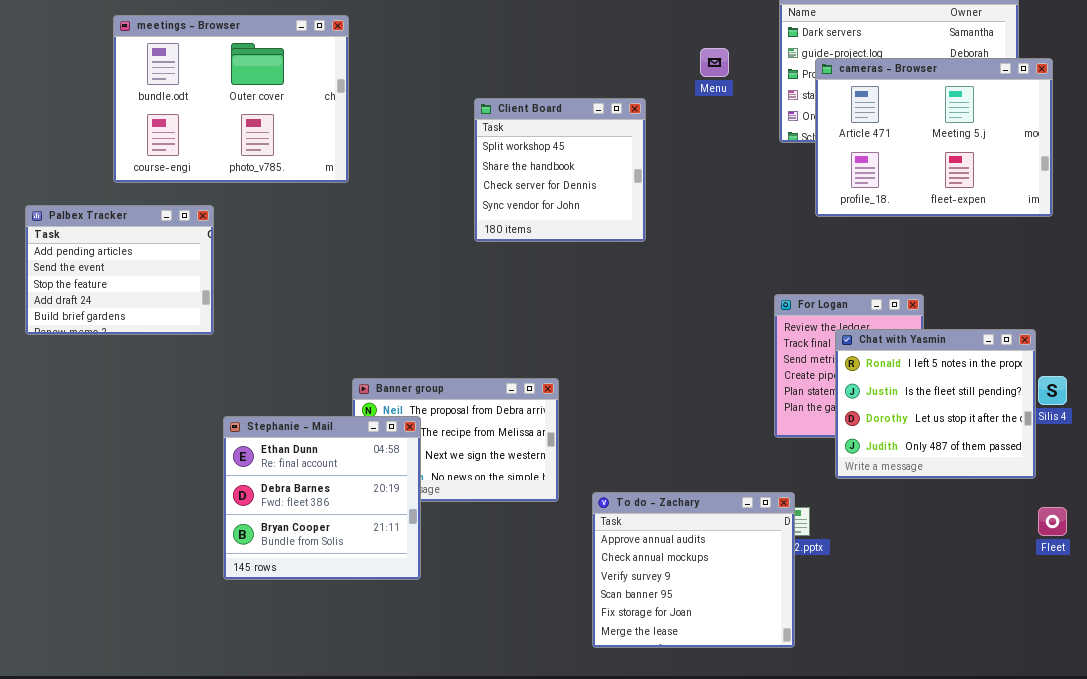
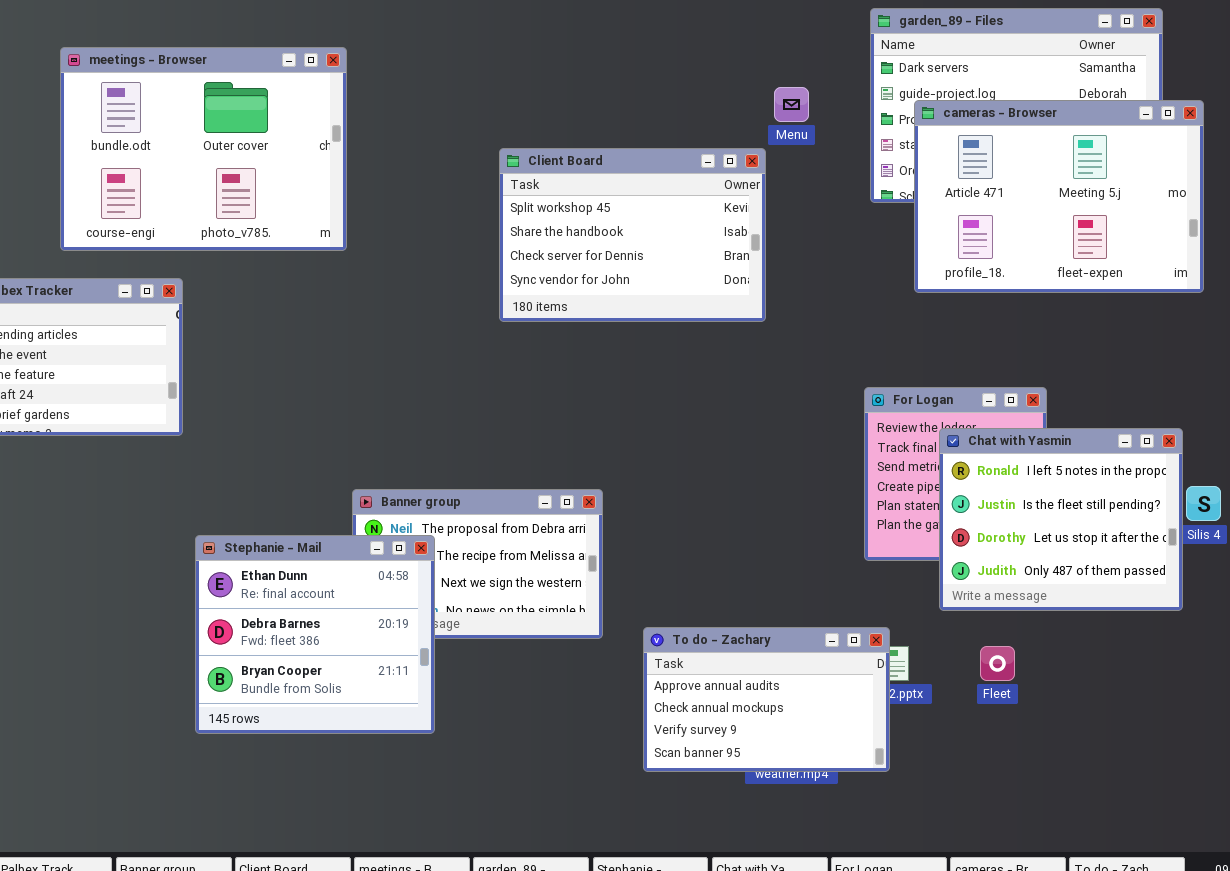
Client Board: [474,98,646,242] -> [499,148,766,322], resized
To do - Zachary: [592,492,795,648] -> [643,627,890,772], resized
Fleet: [1038,507,1067,536] -> [980,646,1015,681], moved

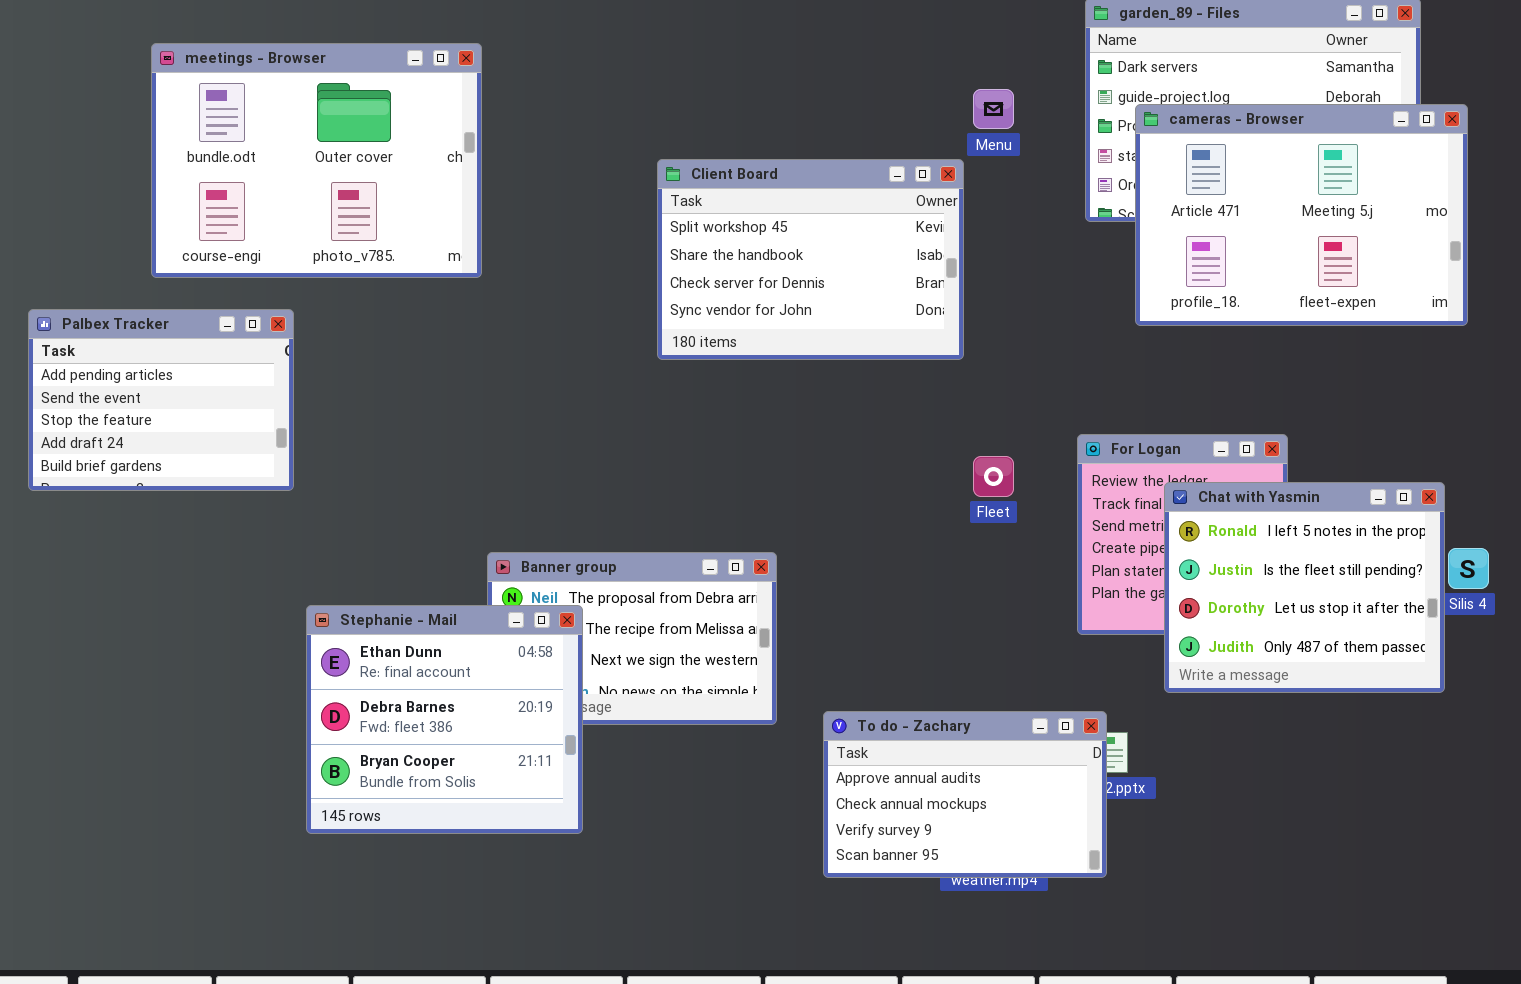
Fleet: [980,646,1015,681] -> [973,456,1014,497], moved

